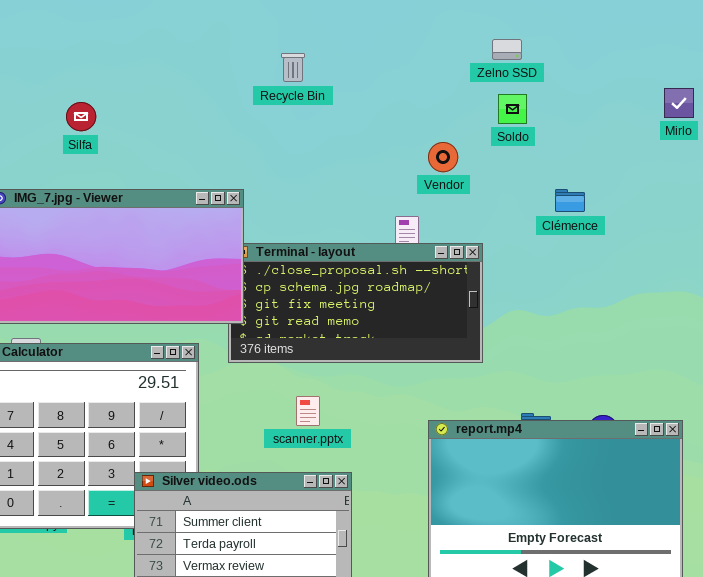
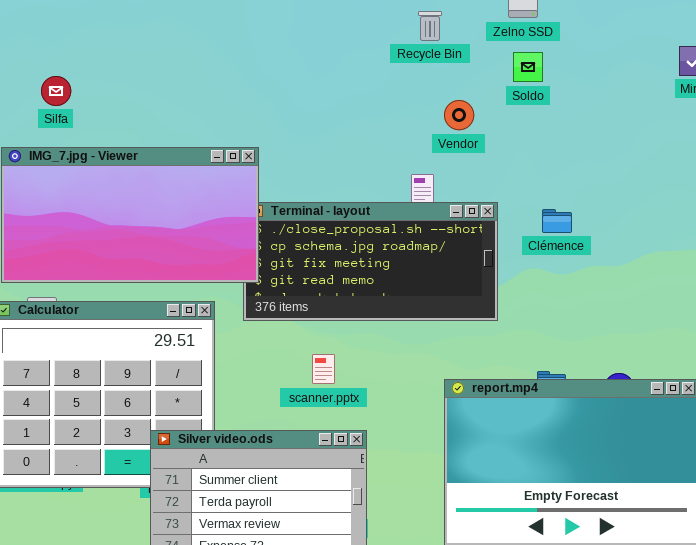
Recycle Bin: [281,53,305,82] -> [418,11,442,41], moved
Silfa: [66,102,96,131] -> [41,76,71,106], moved
Clémence: [555,189,585,212] -> [542,209,572,233], moved

